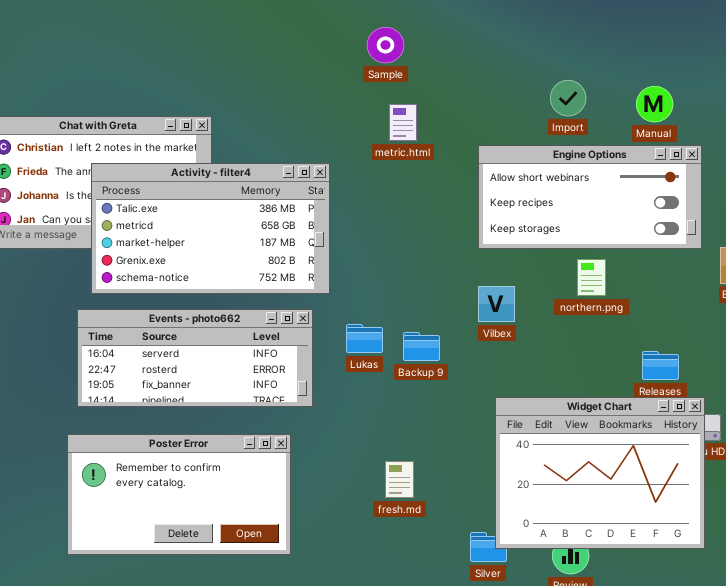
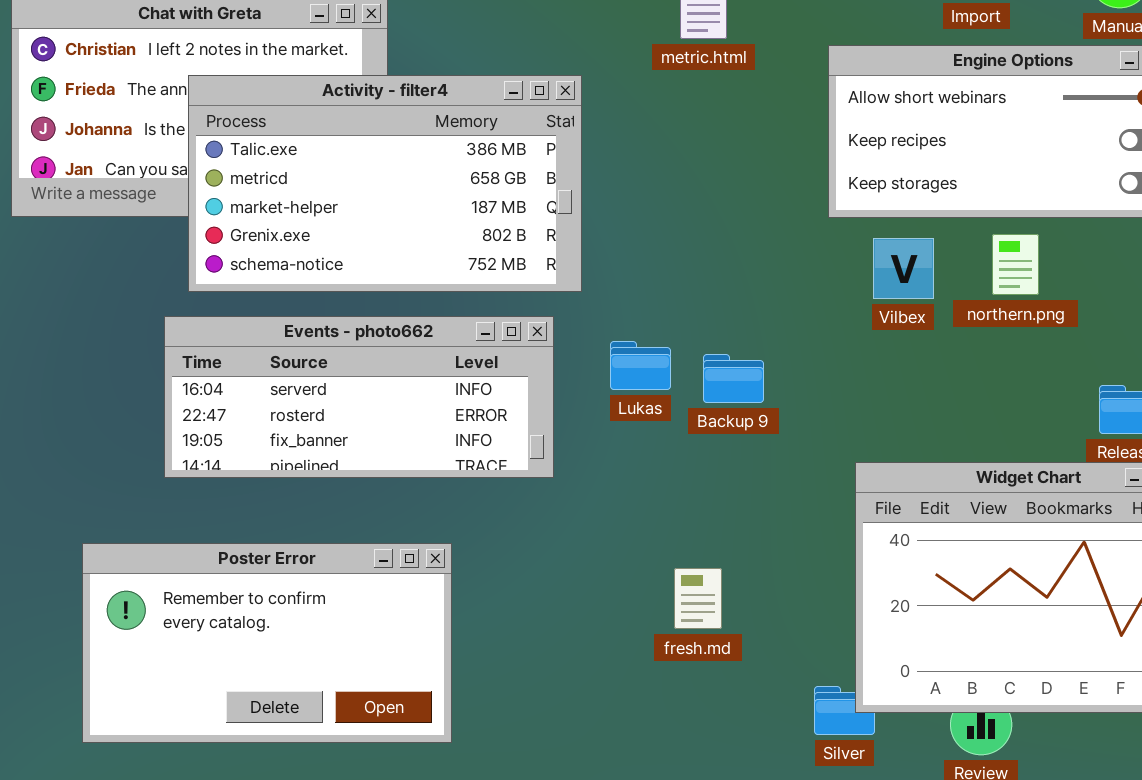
Vilbex: [478,286,515,322] -> [873,238,934,299], moved
Poster Error: [67,434,291,555] -> [82,543,452,743], moved

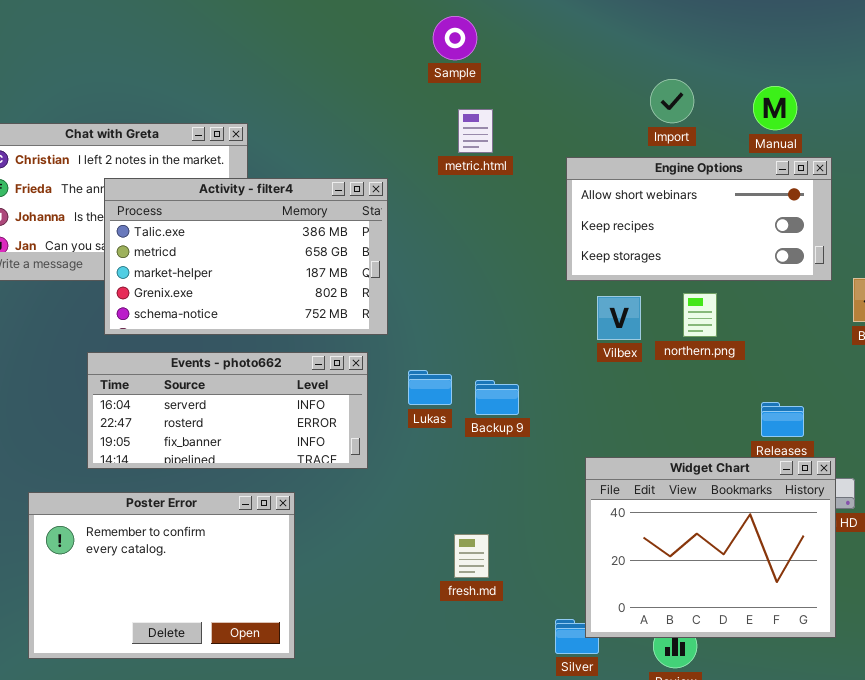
Poster Error: [82,543,452,743] -> [28,492,295,659], resized

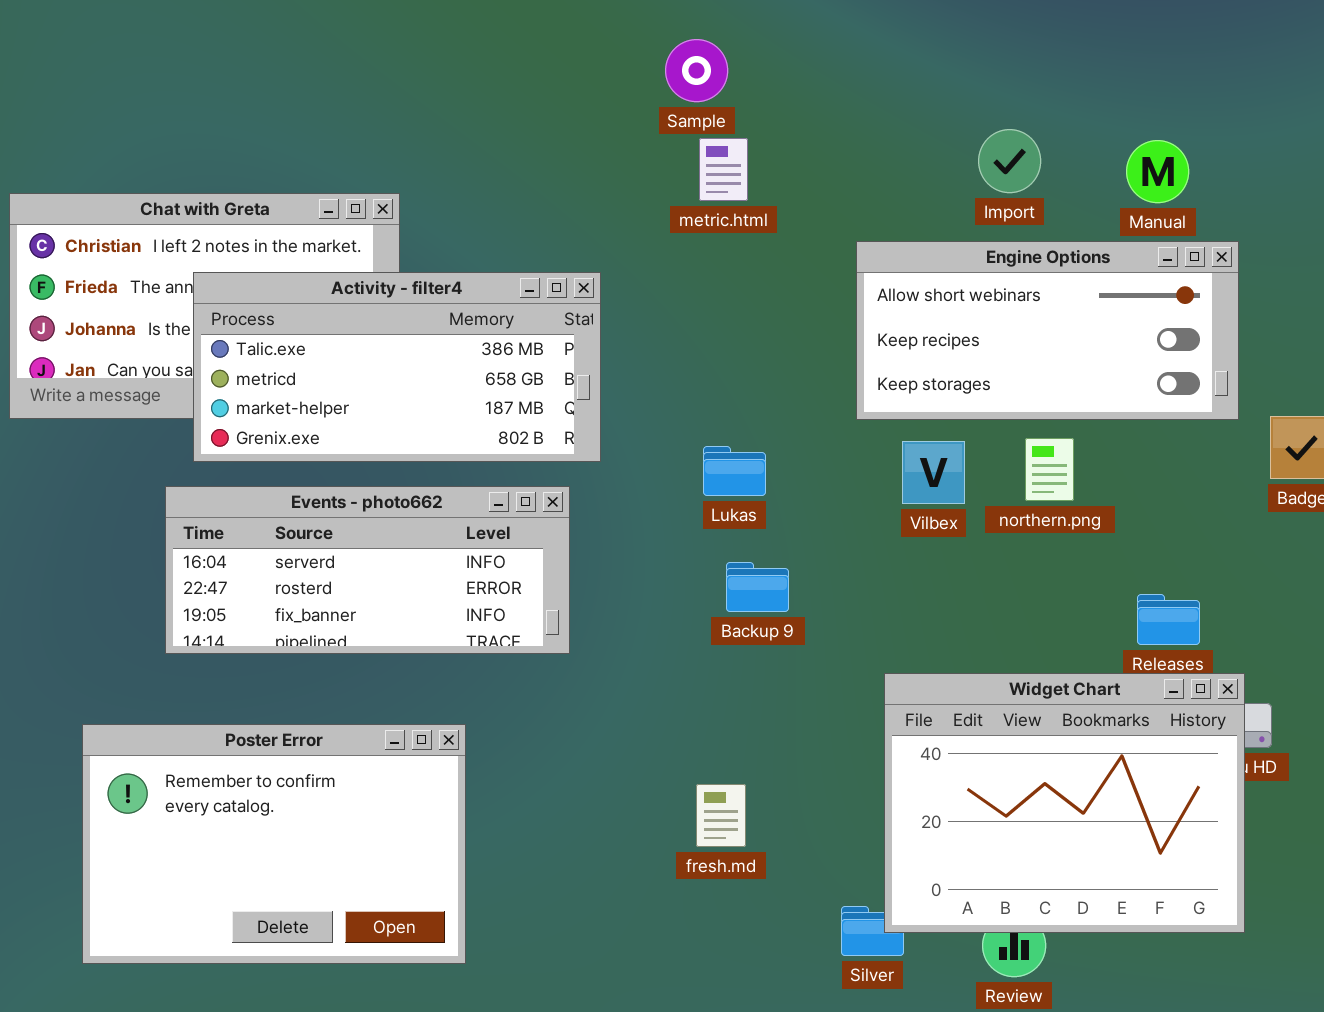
metric.html: [458,109,493,153] -> [699,138,748,201], moved
Activity - filter4: [104,178,388,335] -> [193,272,601,462], resized
Events - photo662: [87,352,368,469] -> [165,486,570,654], moved
Lukas: [408,370,452,405] -> [703,446,766,496], moved

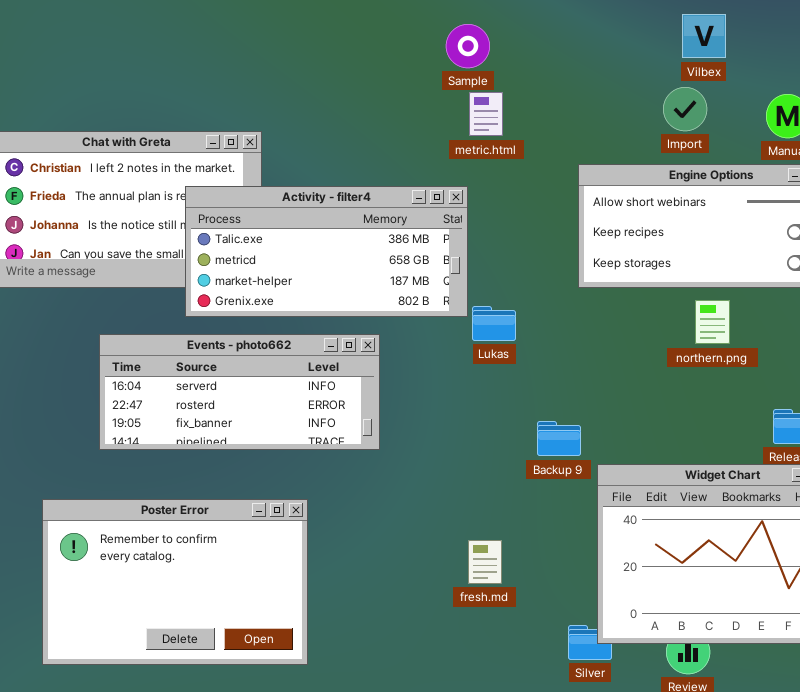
Activity - filter4: [193,272,601,462] -> [185,186,468,317], moved
Vilbex: [902,441,965,504] -> [682,14,726,58], moved
Backup 9: [726,562,789,612] -> [537,421,581,456], moved

